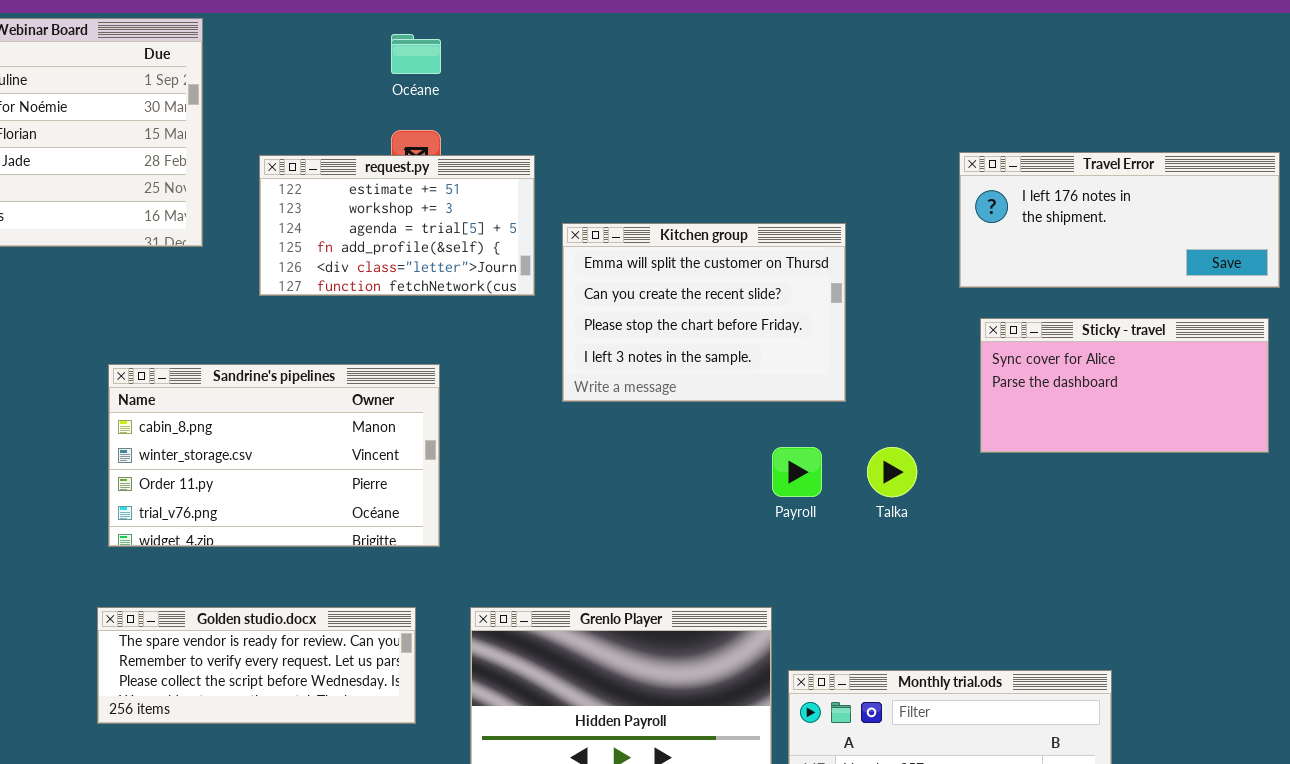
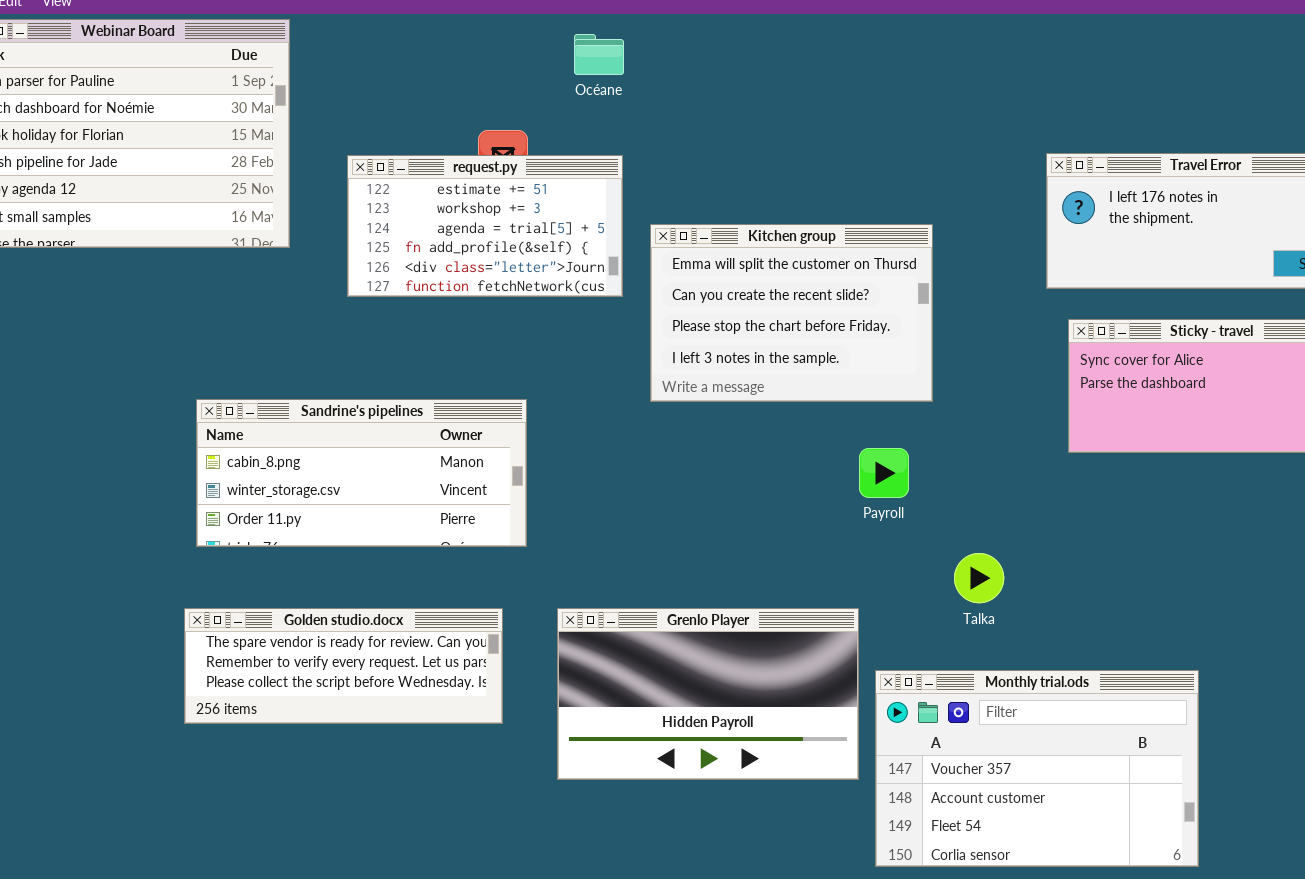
Océane: [391,34,441,74] -> [574,34,624,75], moved
Sandrine's pipelines: [108,364,440,547] -> [196,399,527,547], resized
Talka: [867,447,917,497] -> [954,553,1004,603], moved

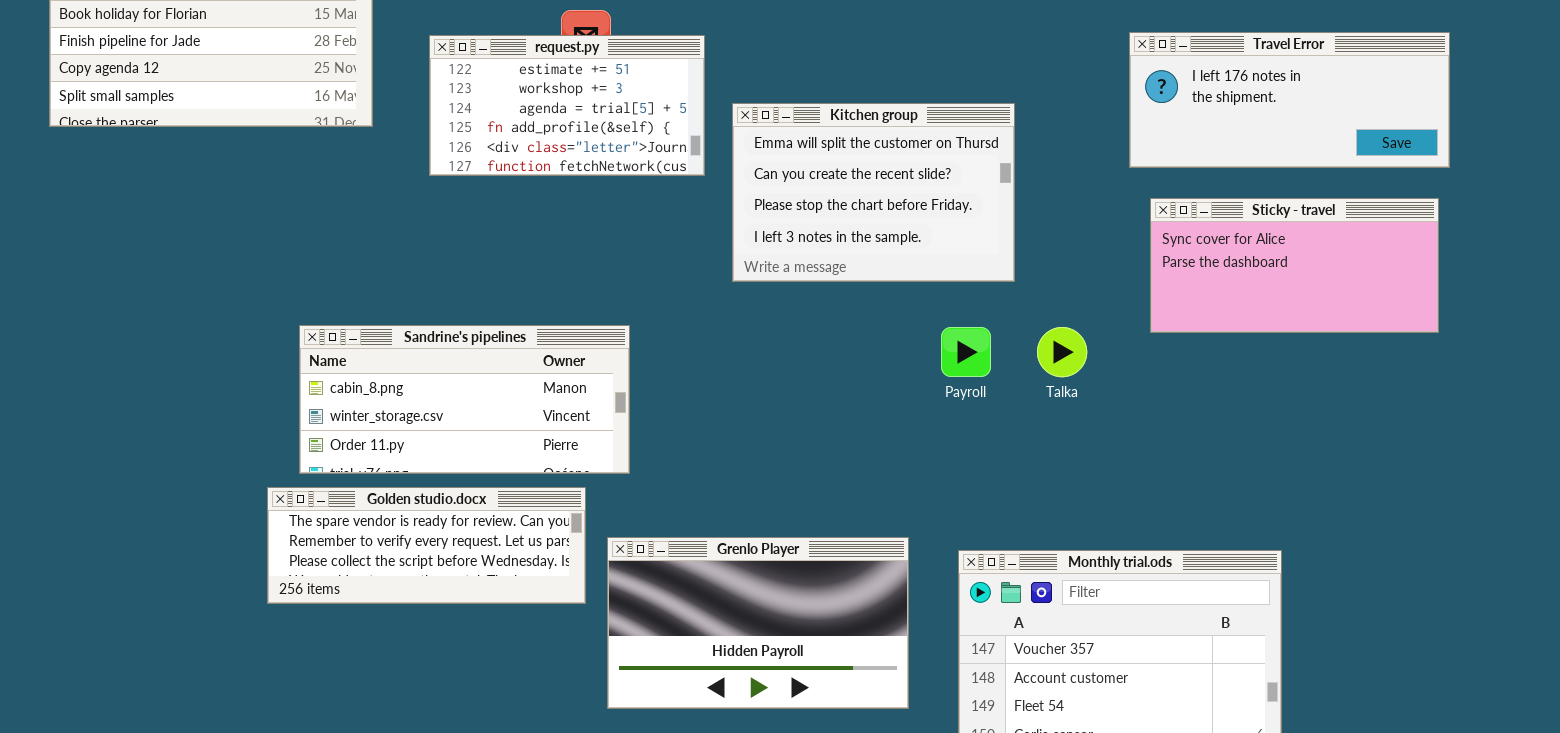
Sandrine's pipelines: [196,399,527,547] -> [299,325,630,474], moved
Talka: [954,553,1004,603] -> [1037,327,1087,377], moved
Grenlo Player: [557,608,859,780] -> [607,537,909,709], moved

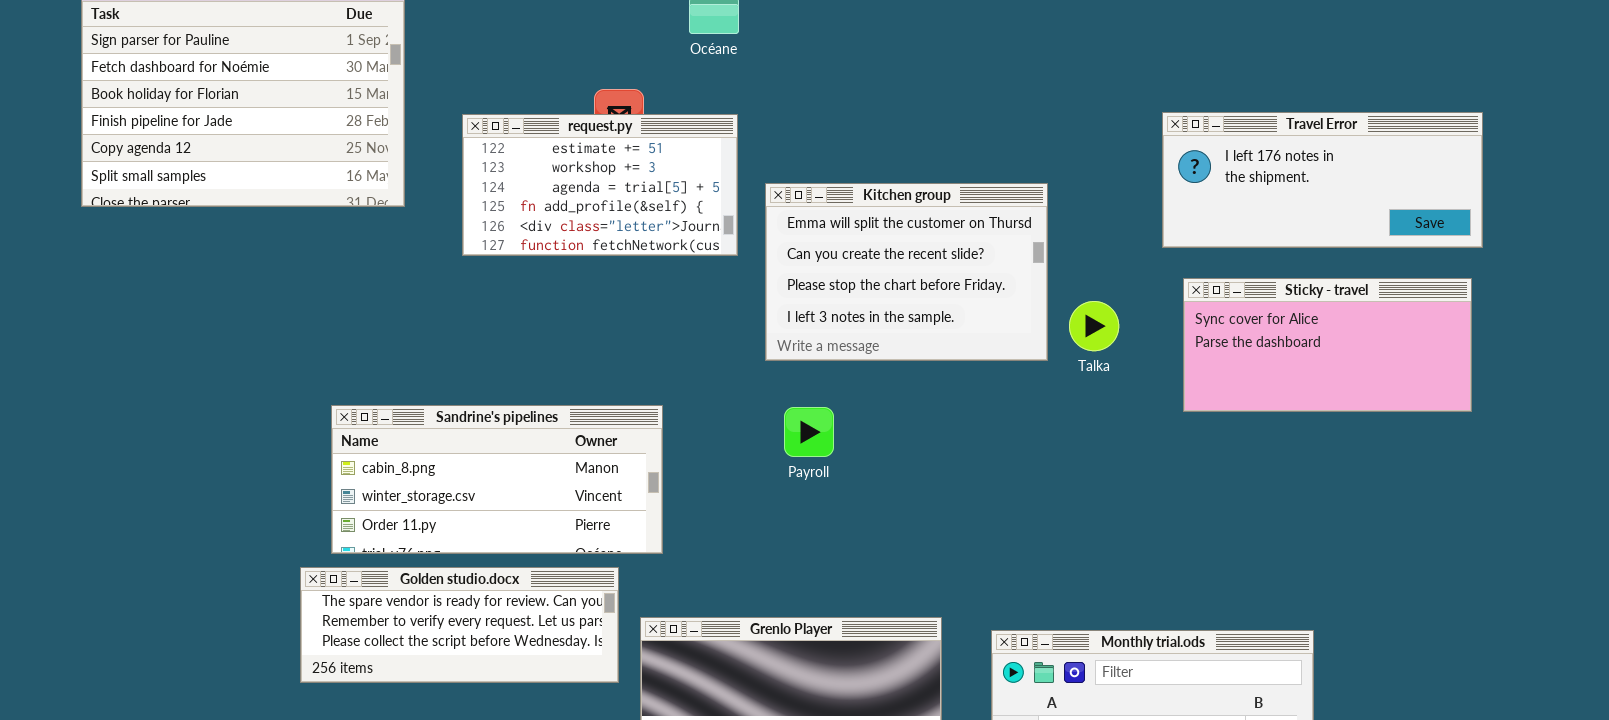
Payroll: [941,327,991,377] -> [784,407,834,457], moved
Talka: [1037,327,1087,377] -> [1069,301,1119,351], moved

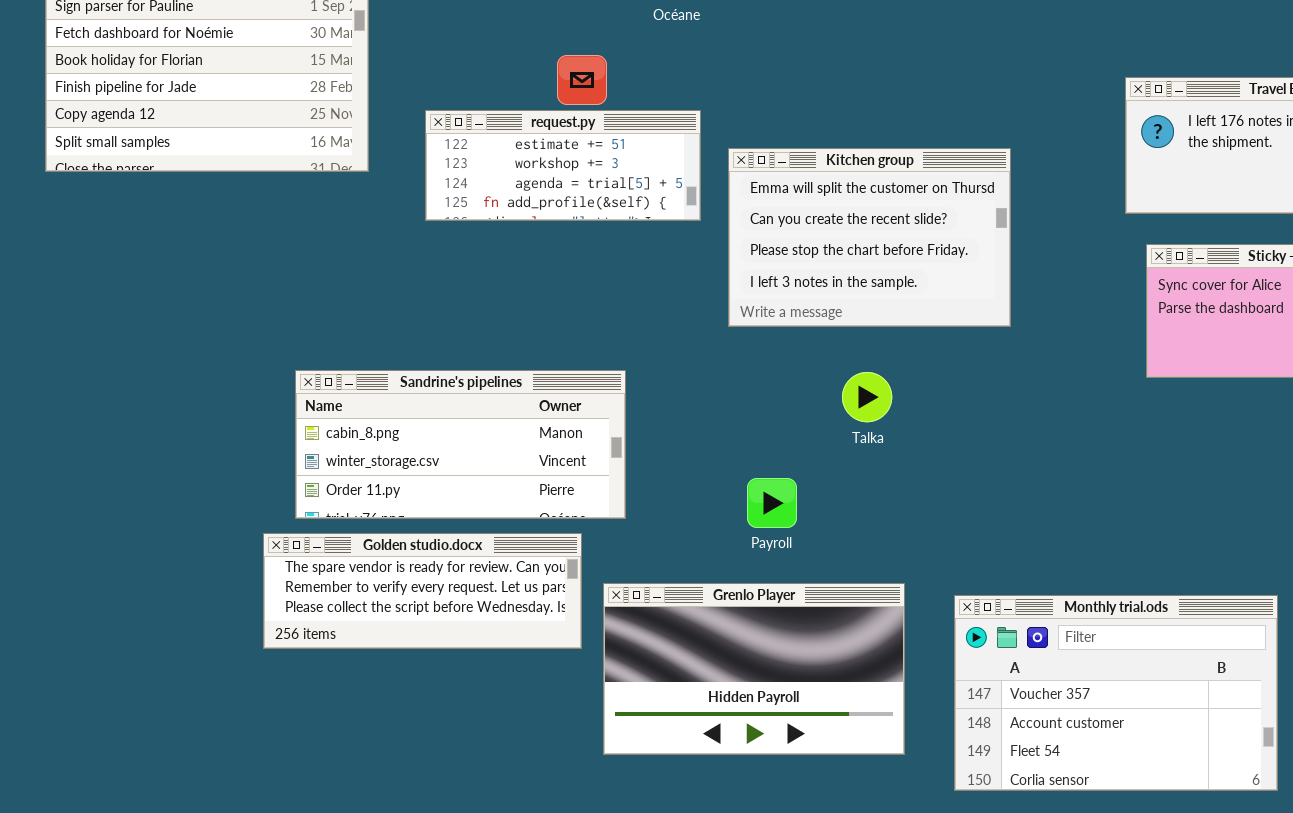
request.py: [462,114,738,256] -> [425,110,701,221], resized
Talka: [1069,301,1119,351] -> [842,372,892,422], moved
Payroll: [784,407,834,457] -> [747,478,797,528], moved

